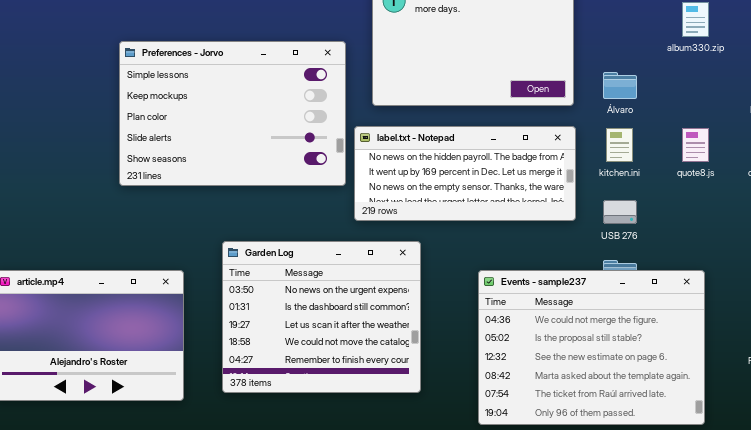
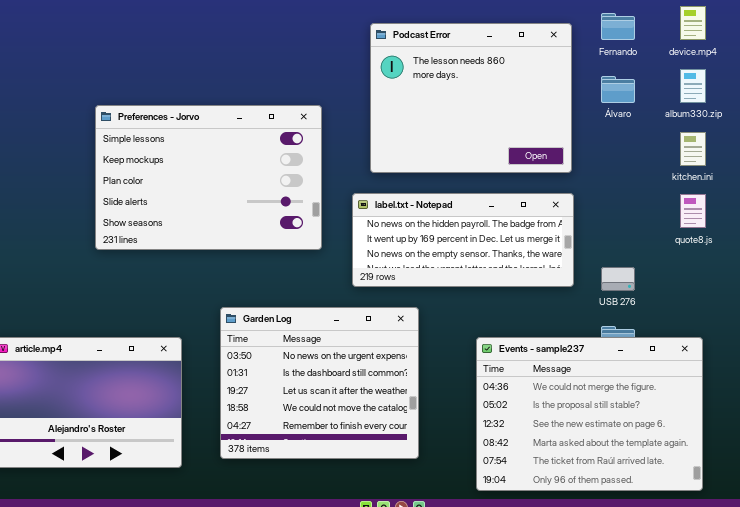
Preferences - Jorvo: [119,41,346,186] -> [95,105,322,250], moved
Álvaro: [603,72,637,99] -> [601,76,635,103], moved
kitchen.ini: [606,128,633,162] -> [680,132,706,166], moved

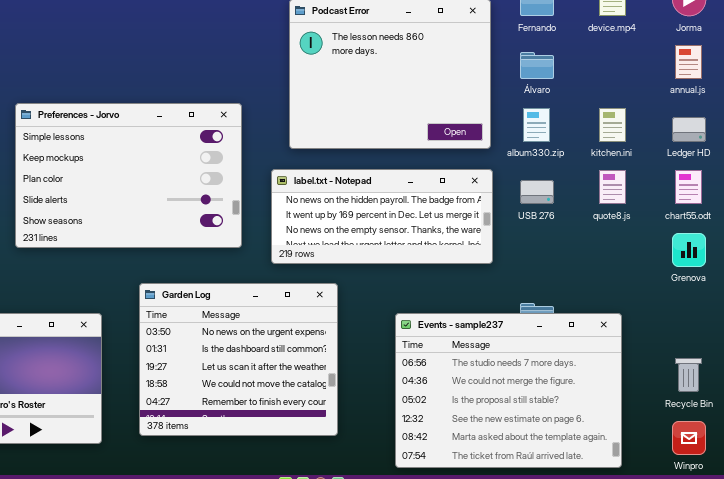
album330.zip: [680,69,706,103] -> [523,108,550,142], moved
Preferences - Jorvo: [95,105,322,250] -> [15,103,242,248], moved
USB 276: [601,267,635,291] -> [520,180,554,204], moved
Events - sample237: [476,337,703,491] -> [395,313,622,468], scrolled up 1 row

